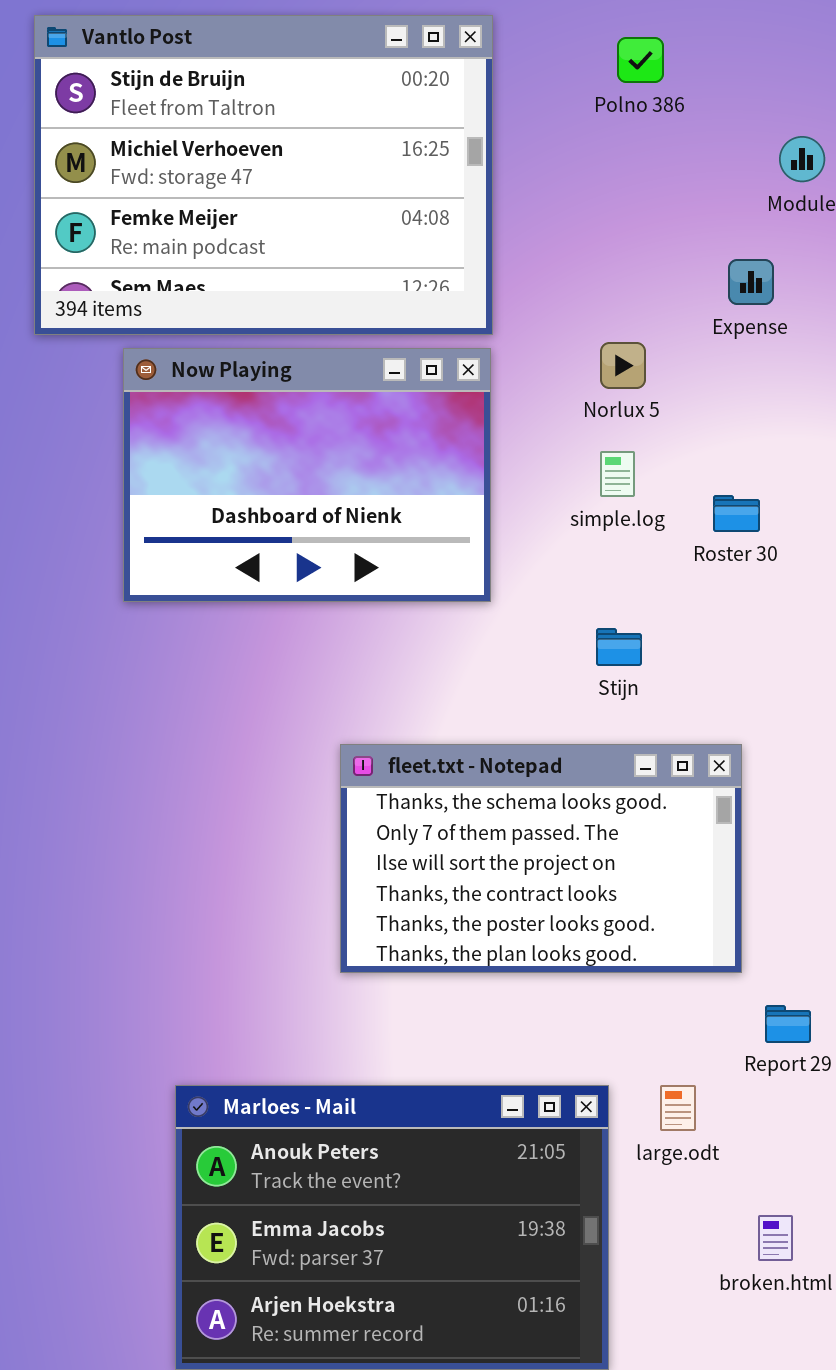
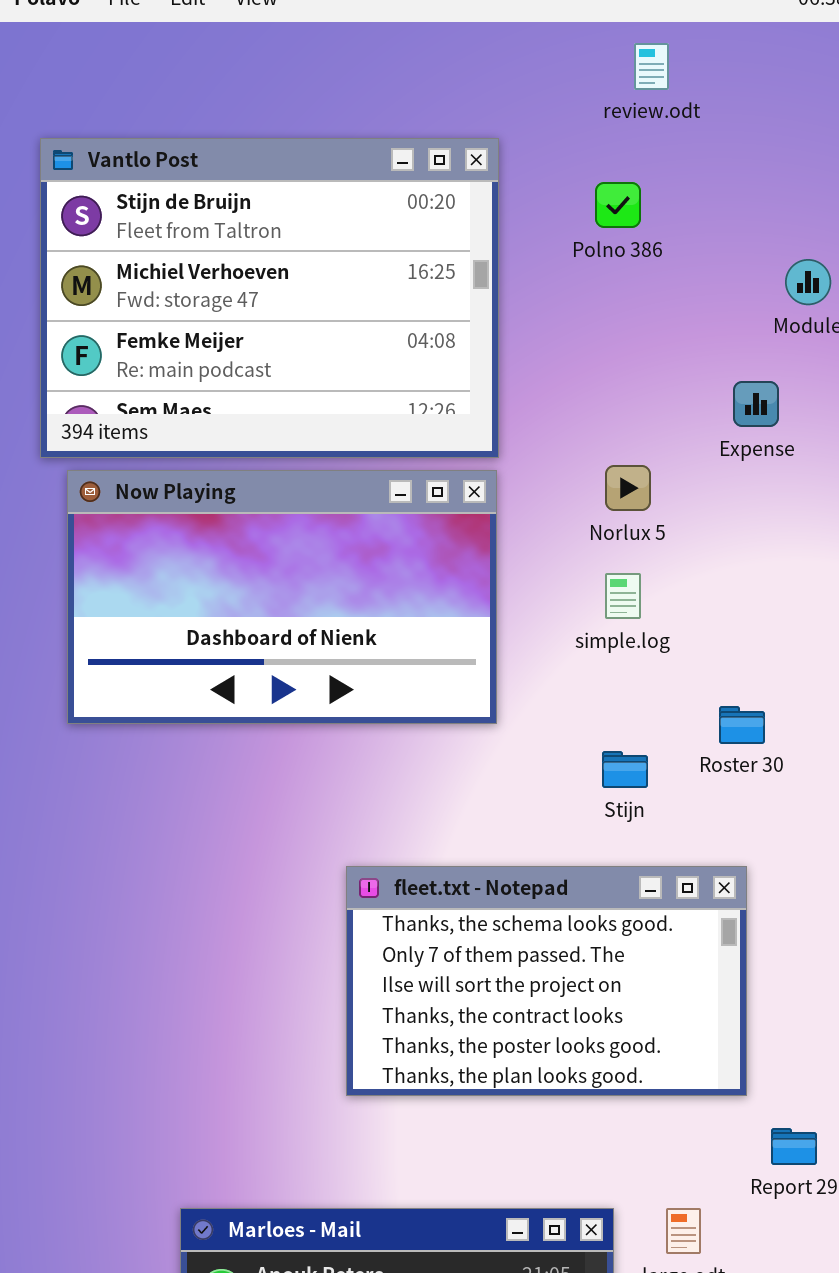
Polno 386: [617,37,664,83] -> [595,182,641,228], moved
Now Playing: [123,348,491,602] -> [67,470,497,724], resized
Roster 30: [713,495,760,532] -> [719,706,765,744], moved

